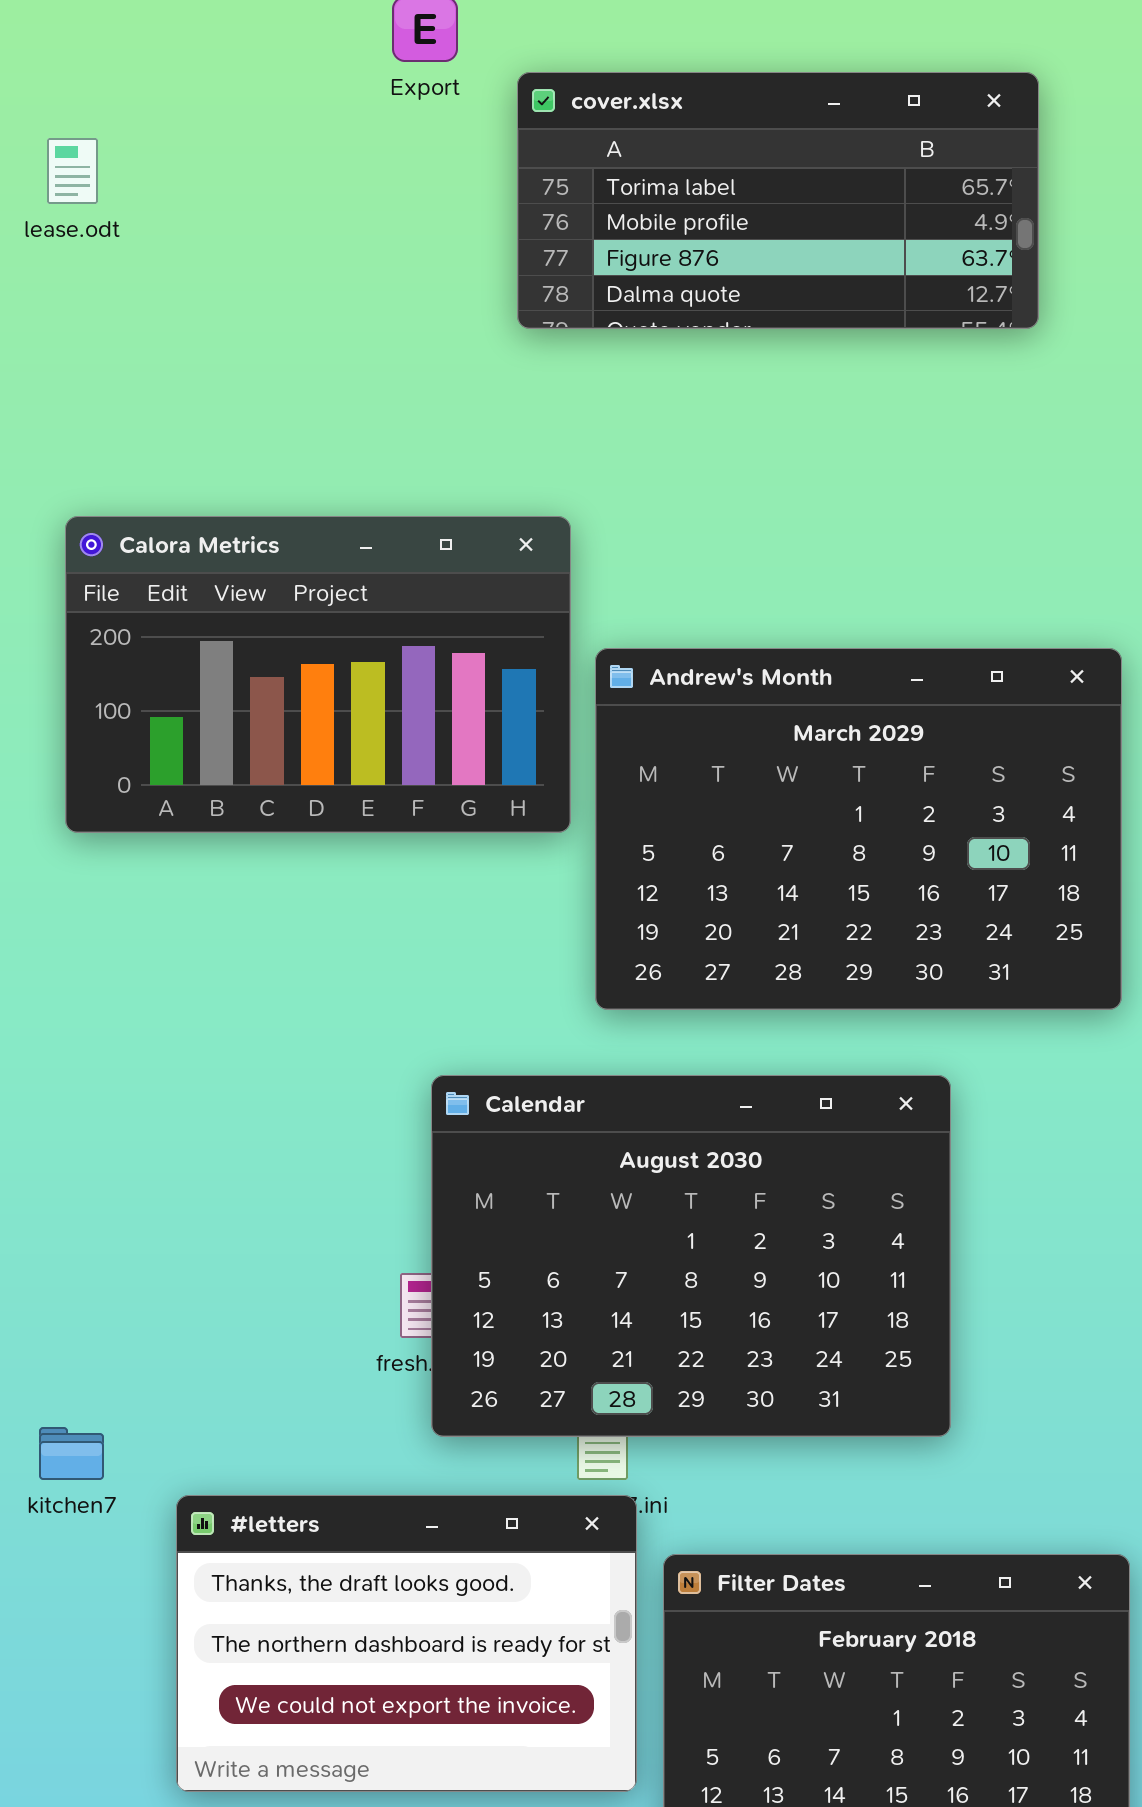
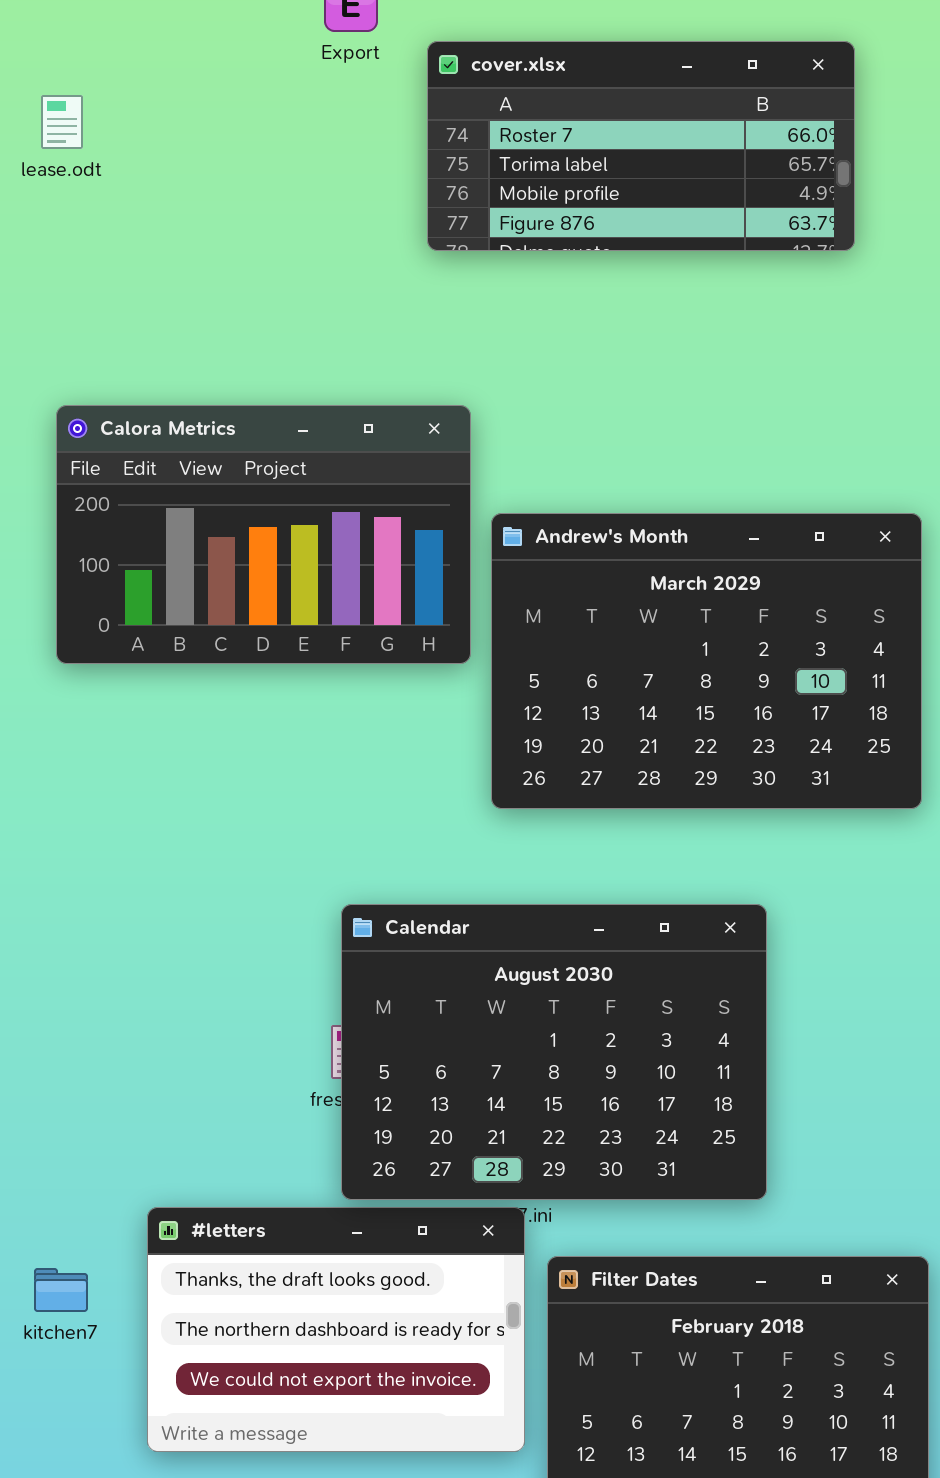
cover.xlsx: [517,72,1039,329] -> [427,41,855,251], scrolled up 1 row
Calendar: [431,1075,951,1437] -> [341,904,767,1200], moved
kitchen7: [39,1427,104,1480] -> [34,1268,88,1312], moved

